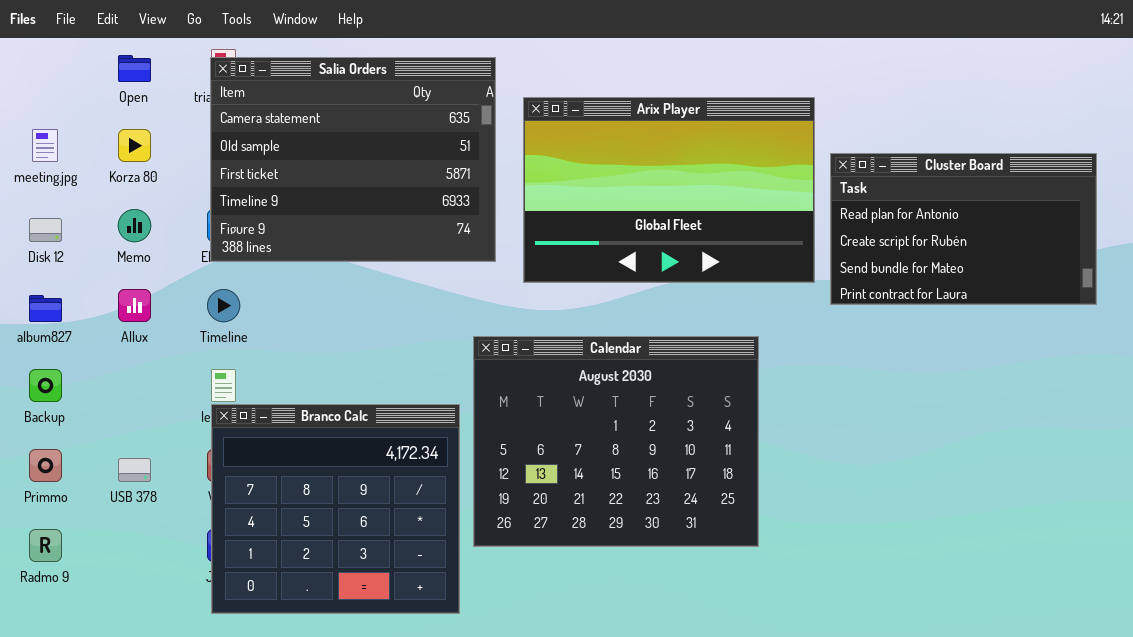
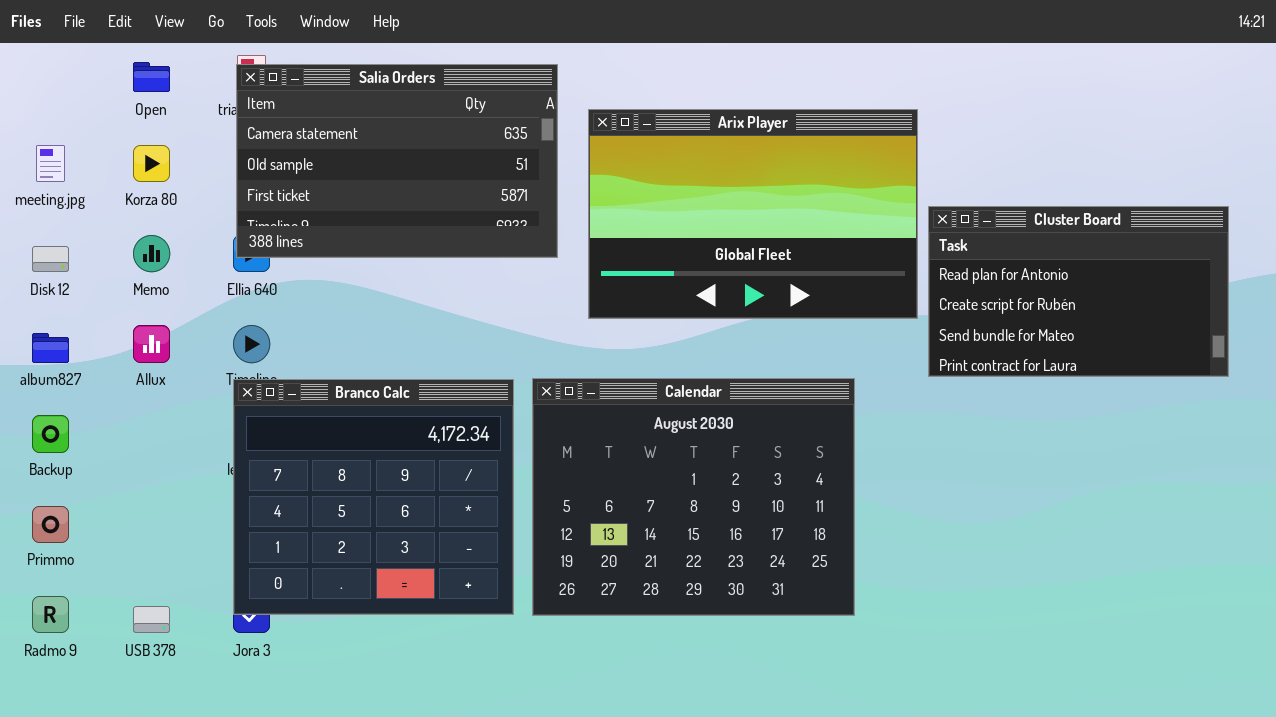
Salia Orders: [210,57,496,262] -> [236,64,558,258], resized
Cluster Board: [830,153,1097,305] -> [928,206,1229,377], moved
Branco Calc: [211,404,460,614] -> [233,379,514,615], moved
USB 378: [118,458,151,482] -> [133,606,170,633], moved

